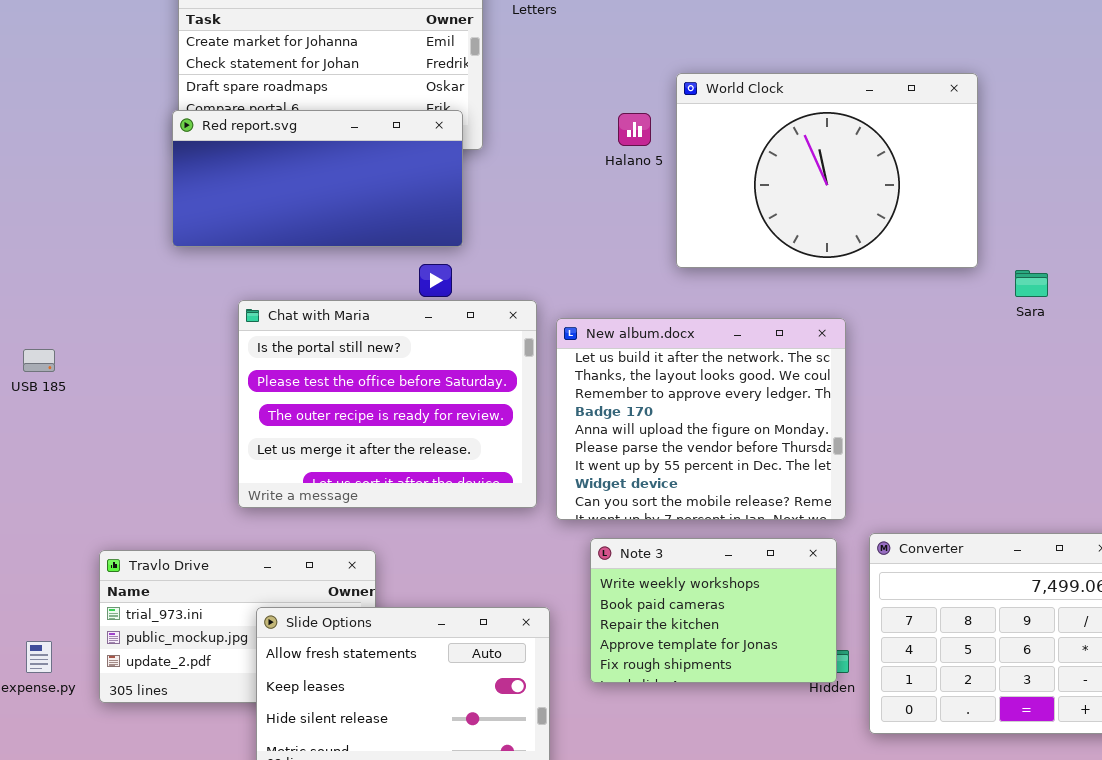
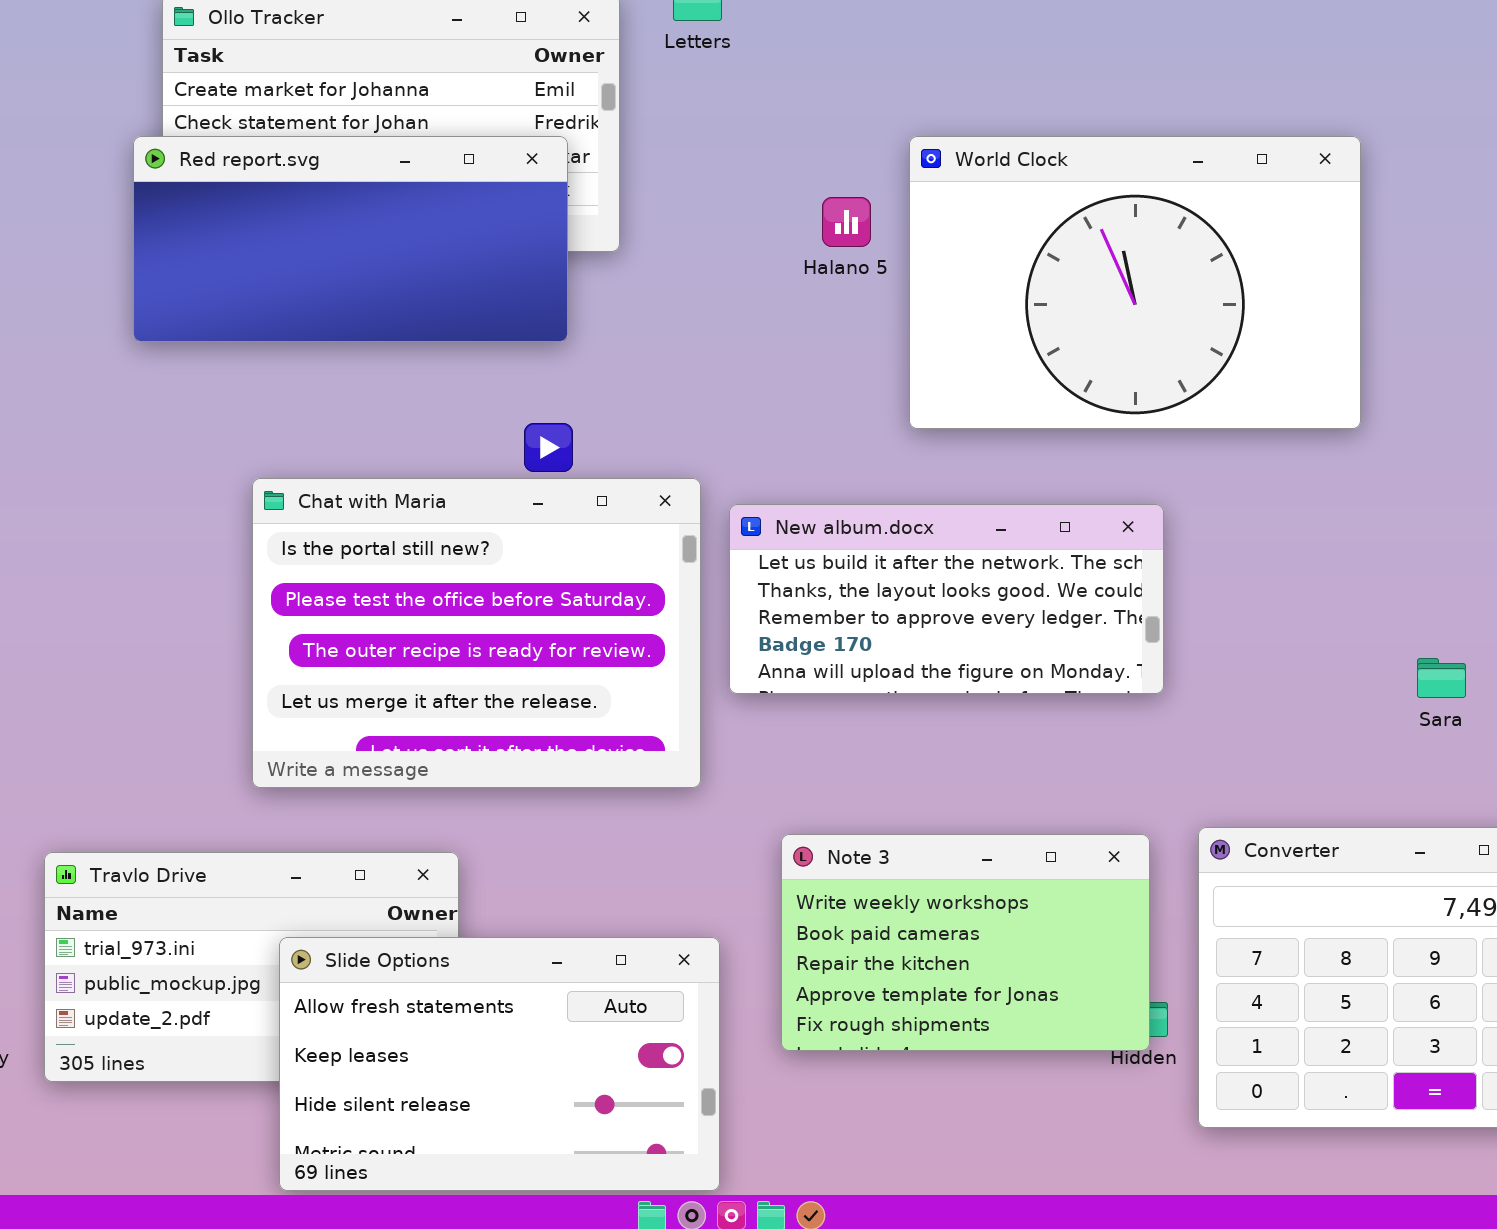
Red report.svg: [172,110,463,247] -> [133,136,568,342], moved
Sara: [1015,270,1048,297] -> [1417,658,1466,698], moved
New album.docx: [556,318,846,520] -> [729,504,1164,694], resized

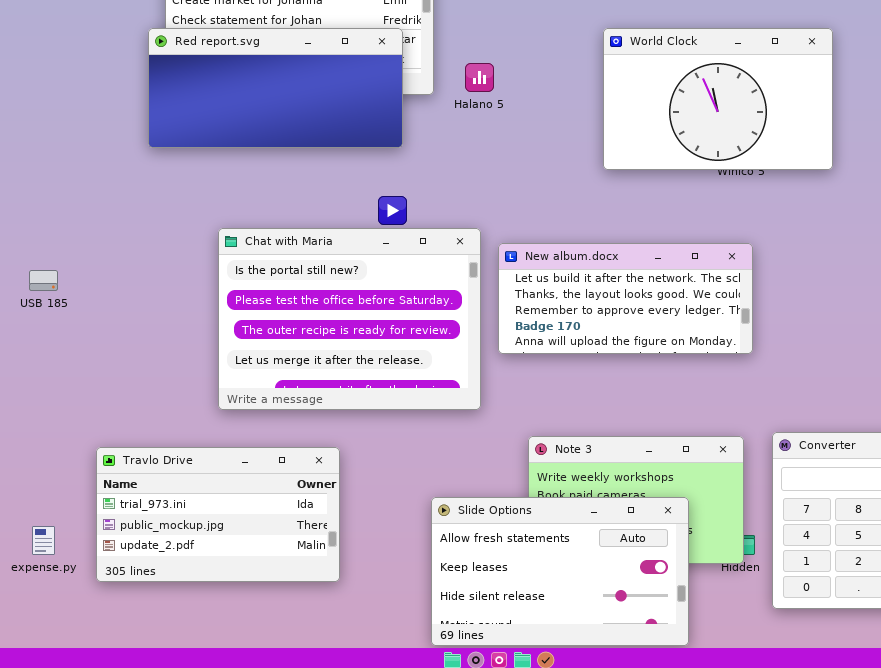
World Clock: [909,136,1361,429] -> [603,28,833,170], resized
Halano 5: [822,197,871,247] -> [465,63,494,92], moved
Slide Options: [279,937,720,1191] -> [431,497,689,646], moved

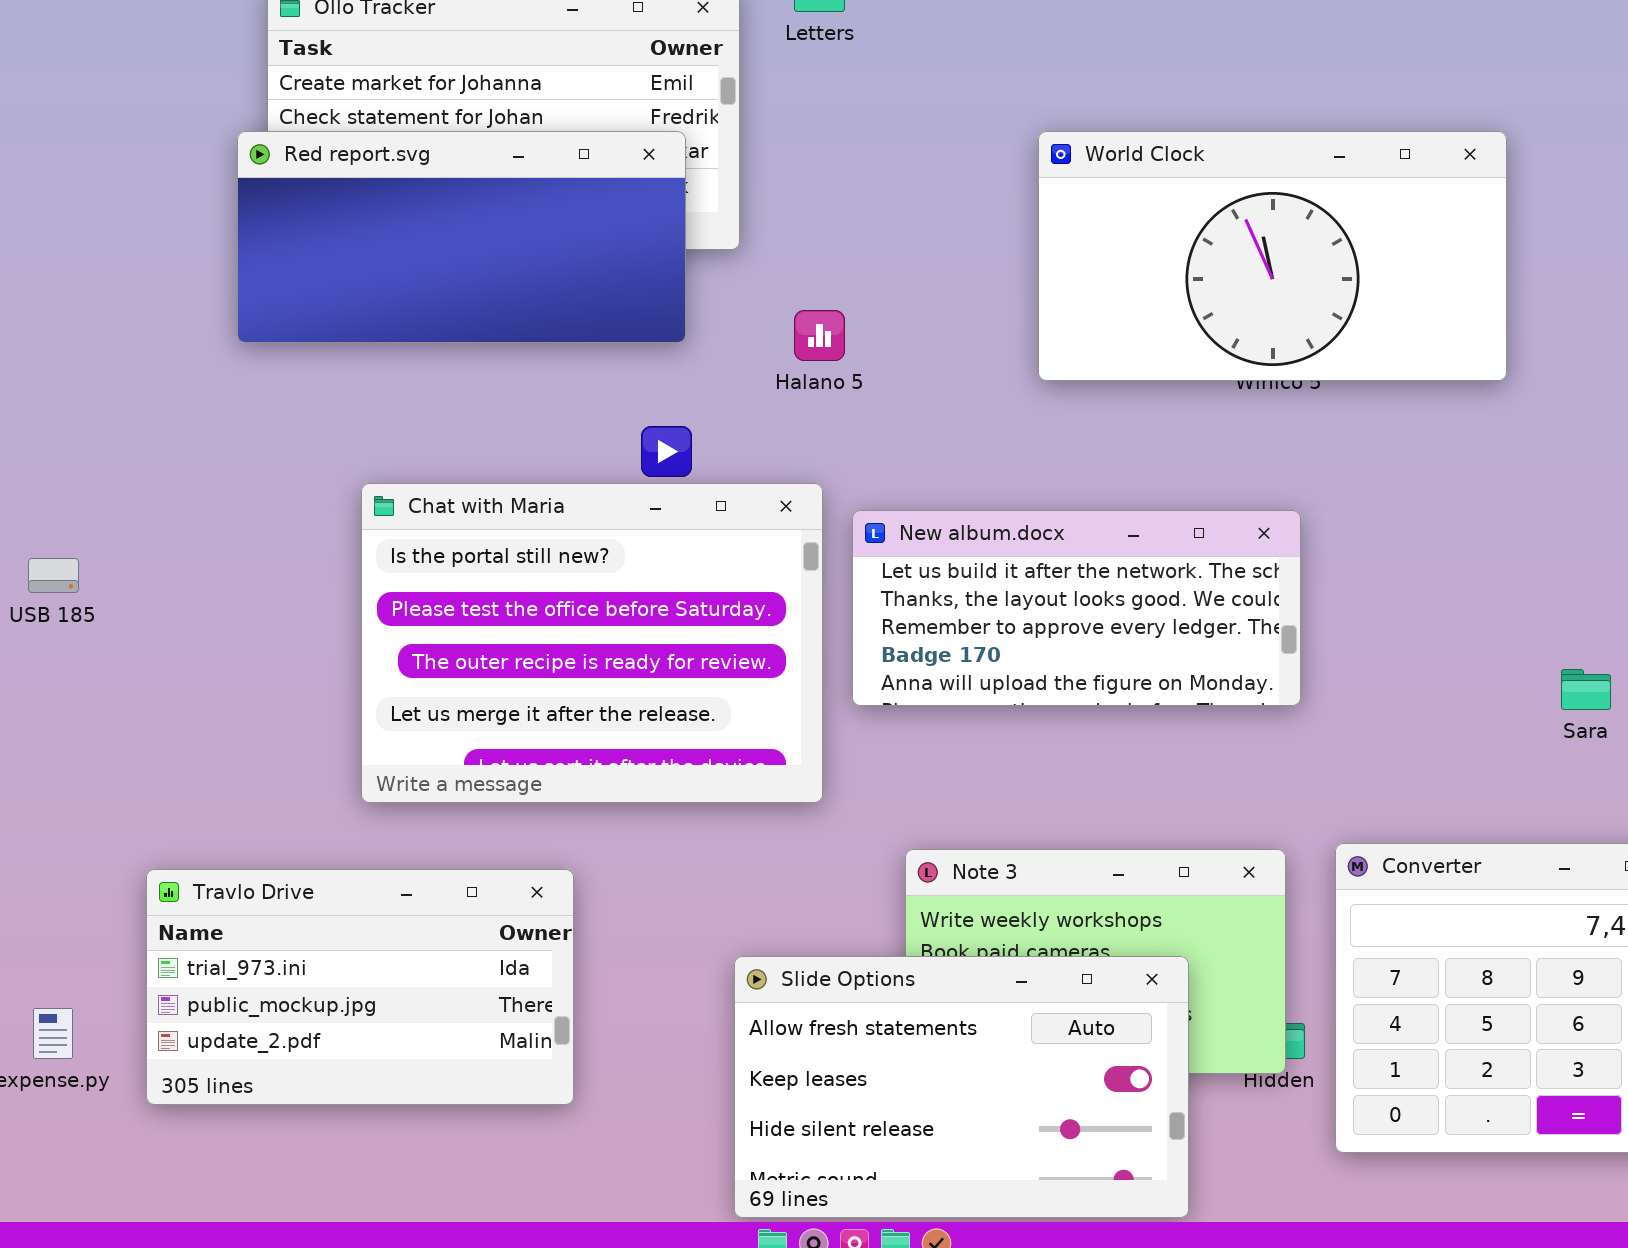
World Clock: [603,28,833,170] -> [1038,131,1507,381], resized
Halano 5: [465,63,494,92] -> [794,310,845,361], moved

